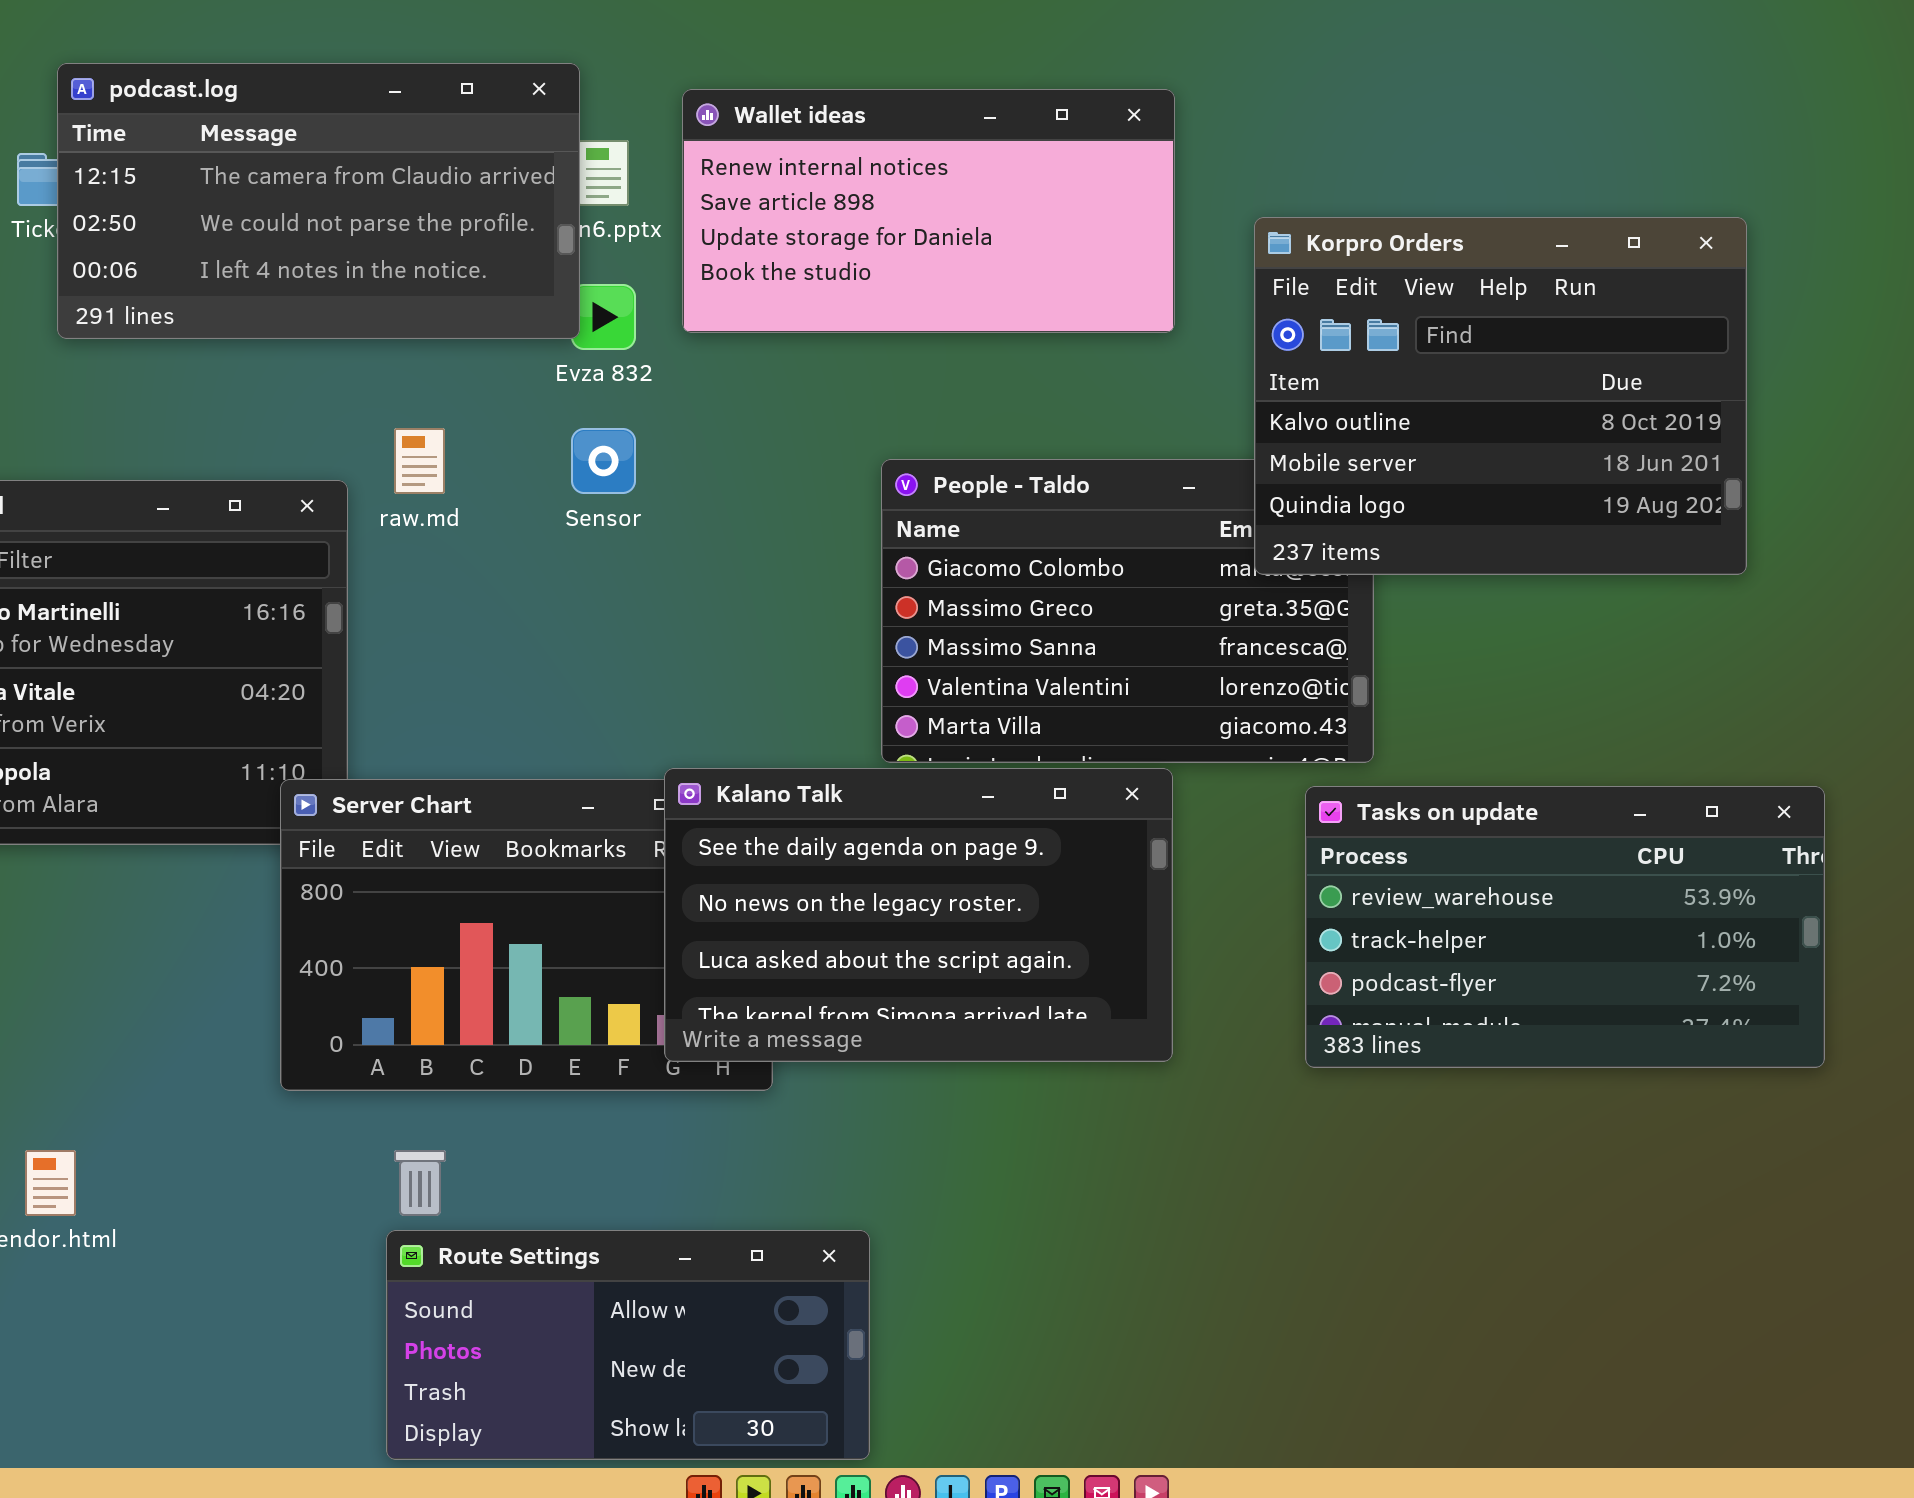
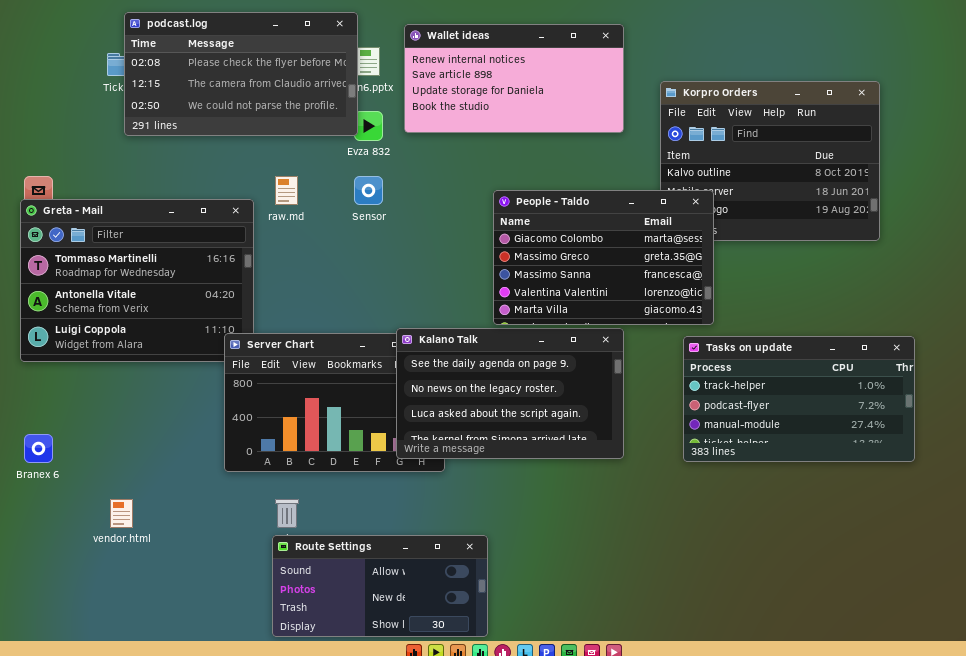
podcast.log: [57,63,580,339] -> [124,12,358,136], scrolled up 1 row
People - Taldo: [881,459,1374,763] -> [493,190,714,325], raised
Tasks on update: [1305,786,1825,1068] -> [683,336,915,462], scrolled down 1 row

